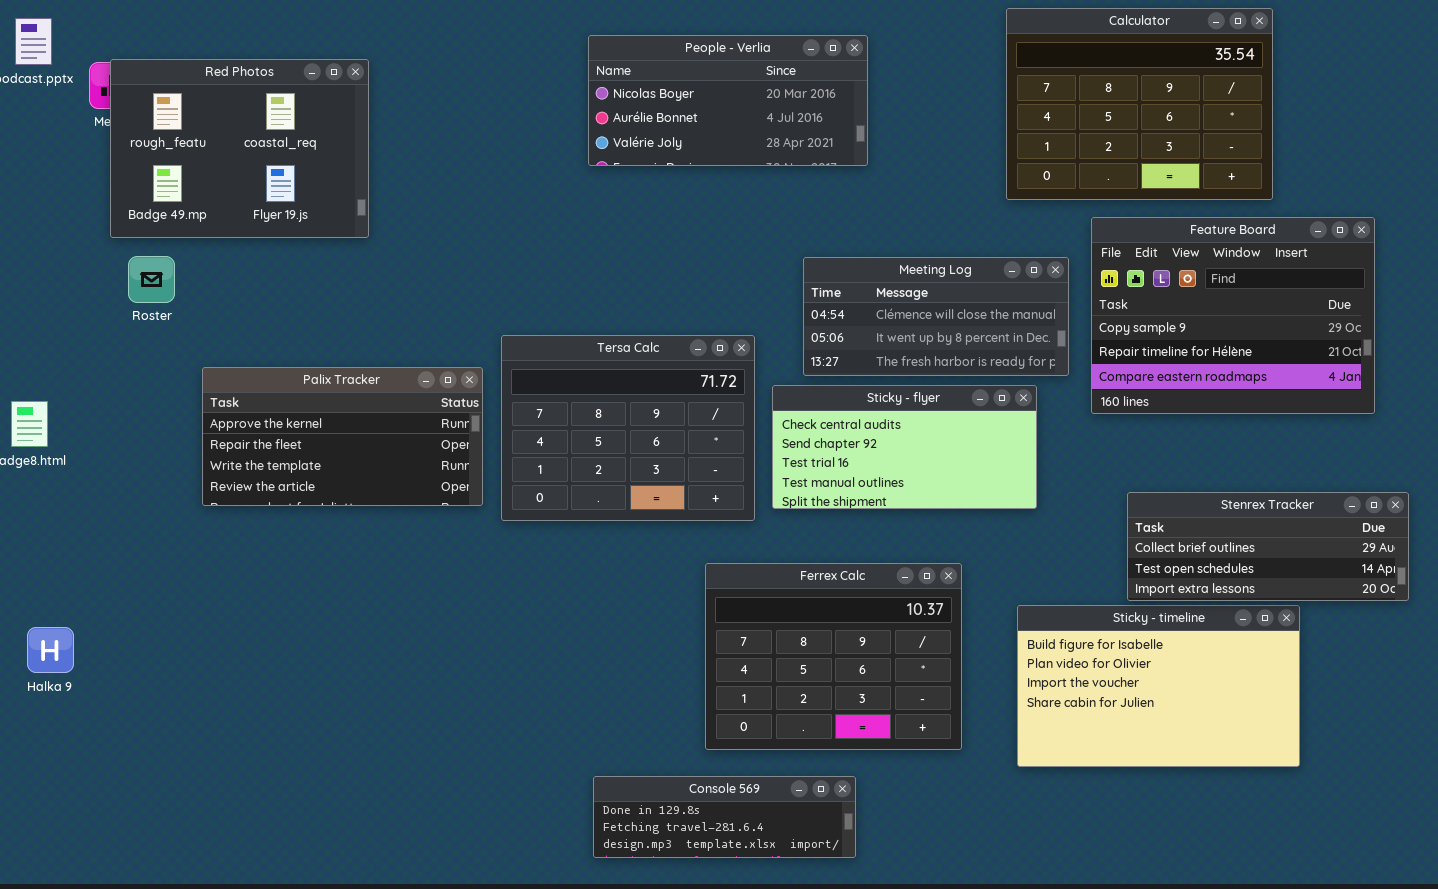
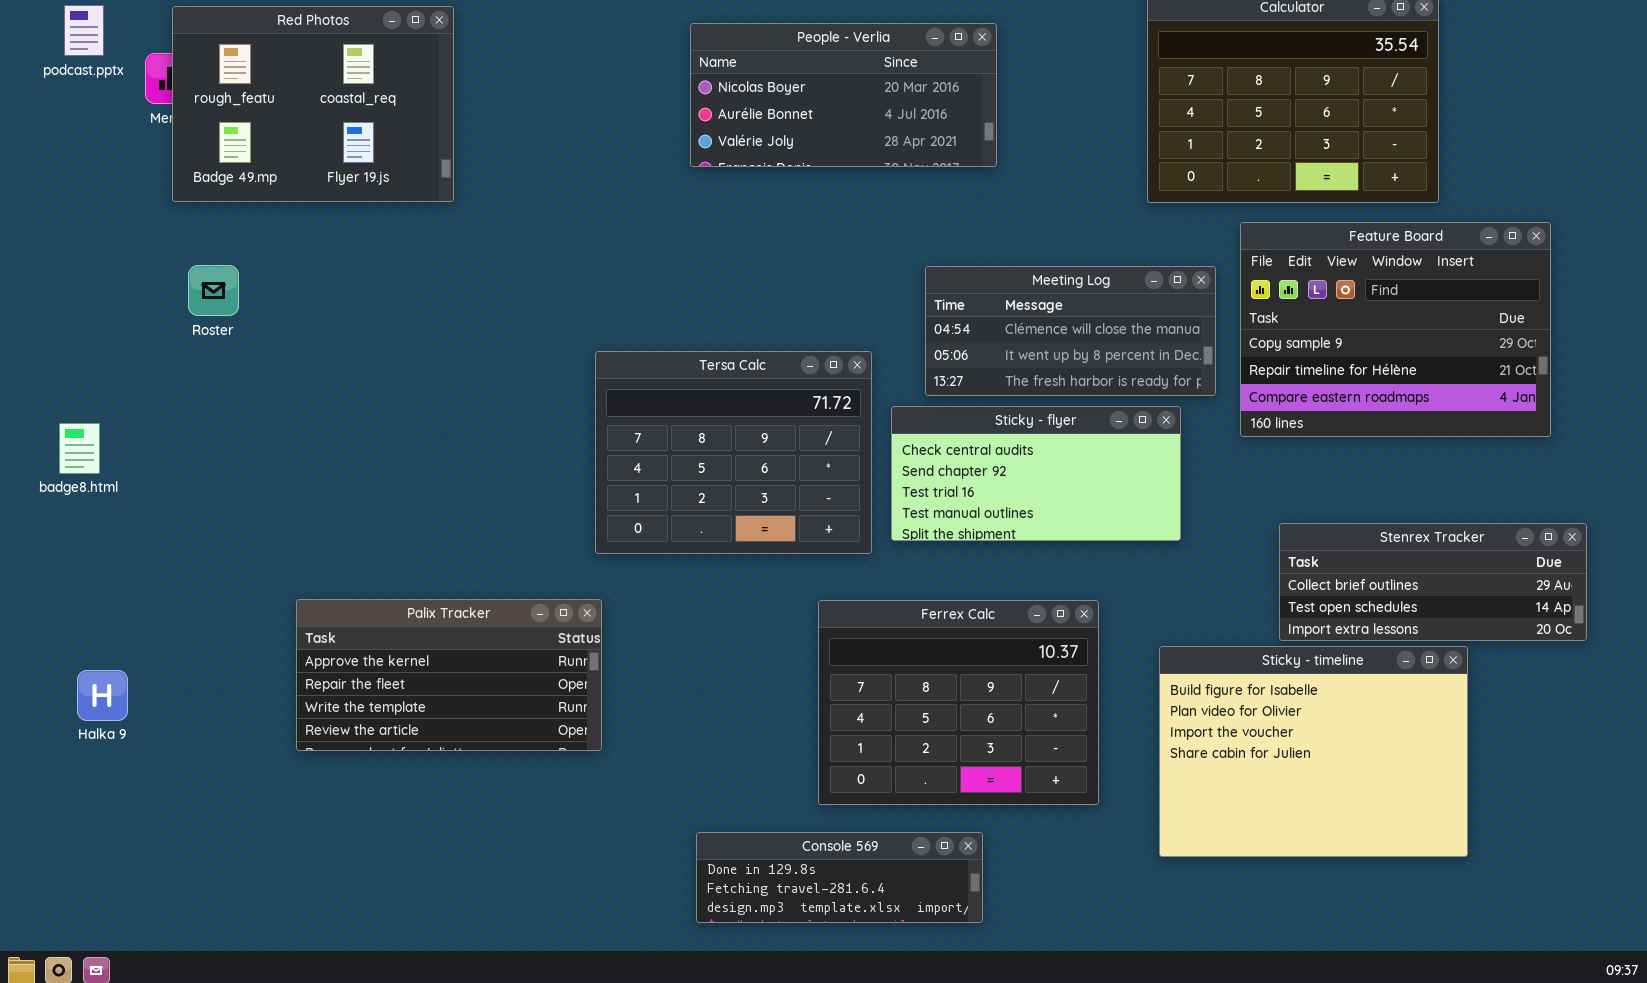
Red Photos: [110,59,369,238] -> [172,6,454,202], moved
Palix Tracker: [202,367,483,506] -> [296,599,602,751], moved
Sticky - timeline: [1017,605,1300,767] -> [1159,646,1468,857], resized

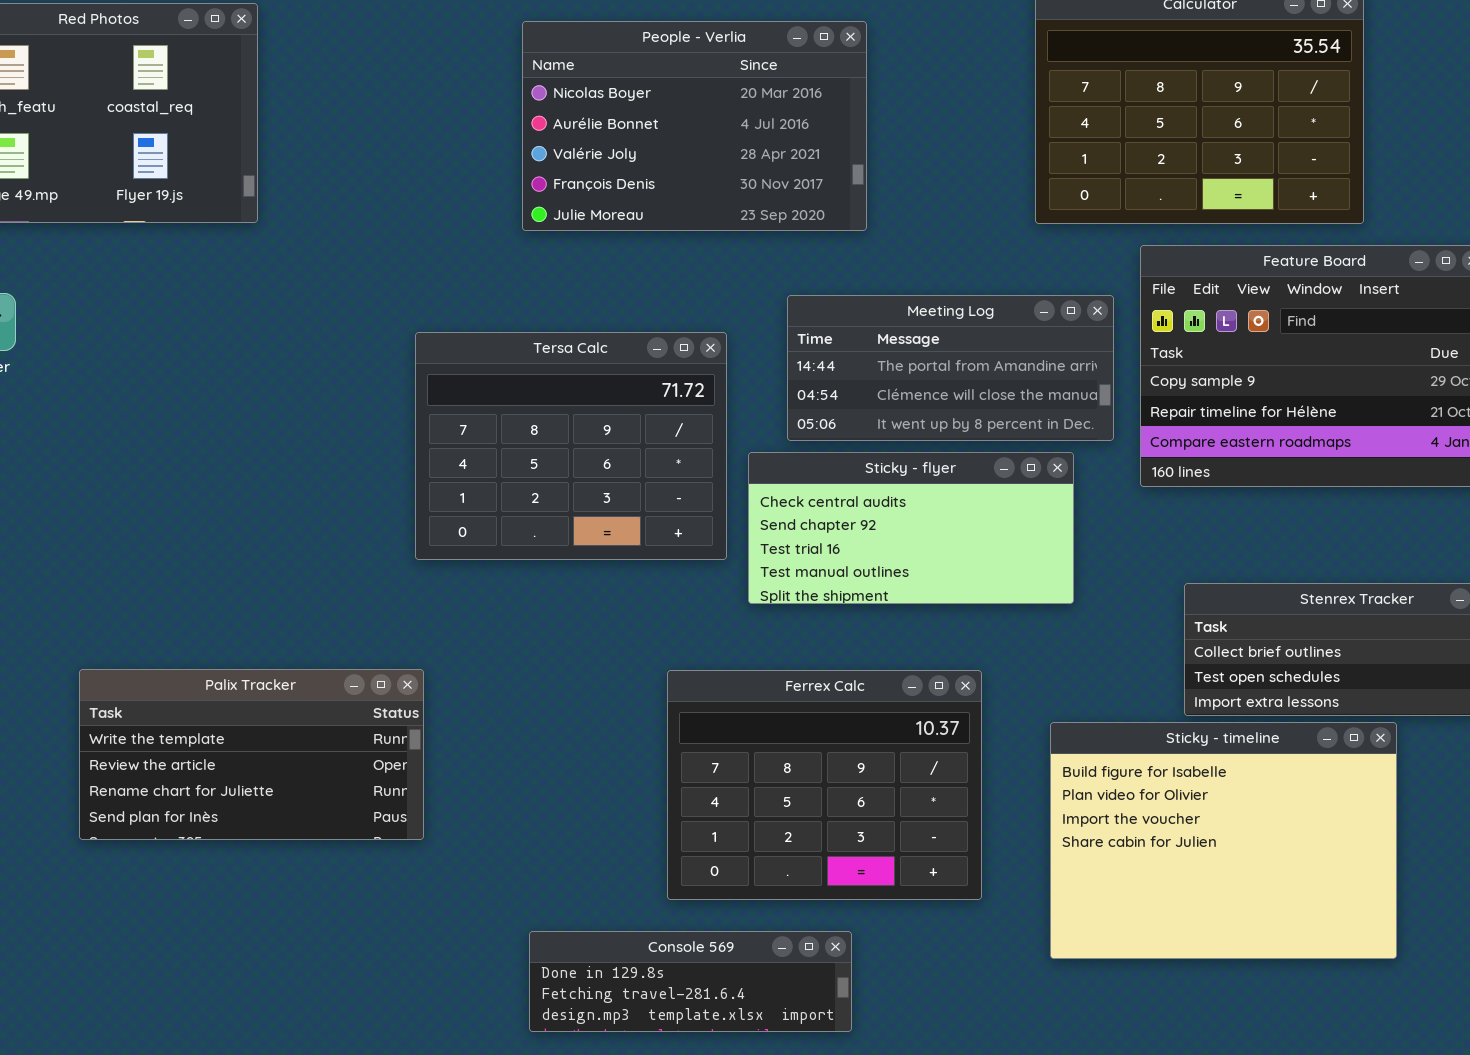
People - Verlia: [690,23,997,167] -> [522,21,867,231], resized
Meeting Log: [925,266,1216,396] -> [787,295,1114,441], scrolled up 1 row
Tersa Calc: [595,351,872,554] -> [415,332,727,560], moved
Palix Tracker: [296,599,602,751] -> [79,669,424,840], scrolled down 2 rows

